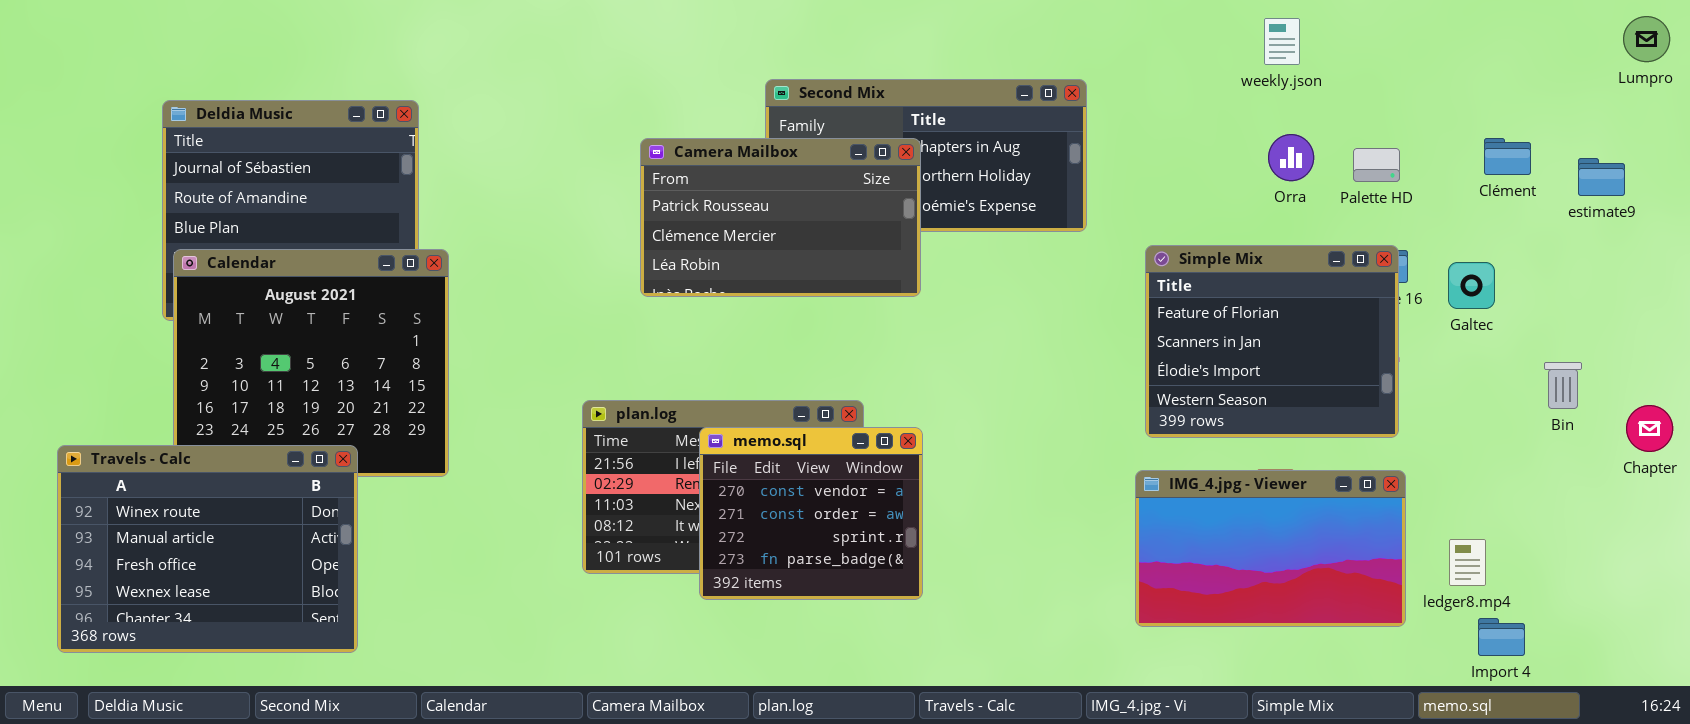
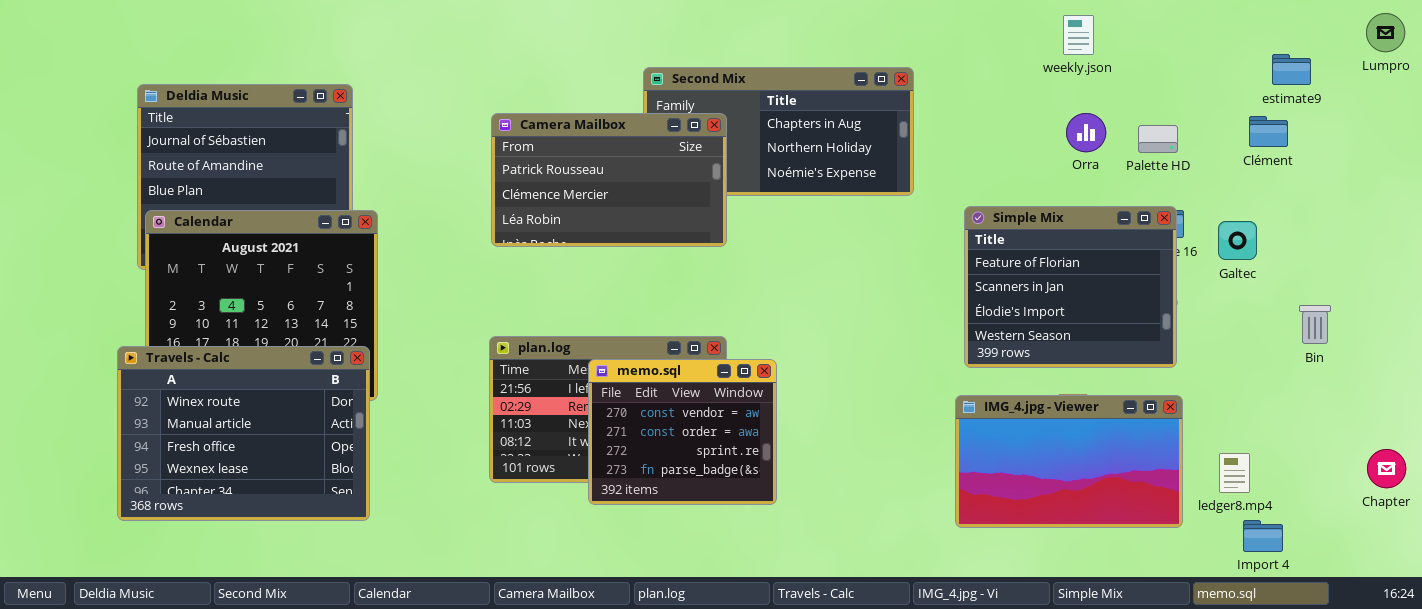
Camera Mailbox: [640,138,921,297] -> [491,113,727,247], moved
estimate9: [1578,158,1625,196] -> [1272,54,1311,85], moved
Chapter: [1626,405,1673,452] -> [1367,449,1406,488], moved
Travels - Calc: [57,445,358,653] -> [117,346,370,521], moved

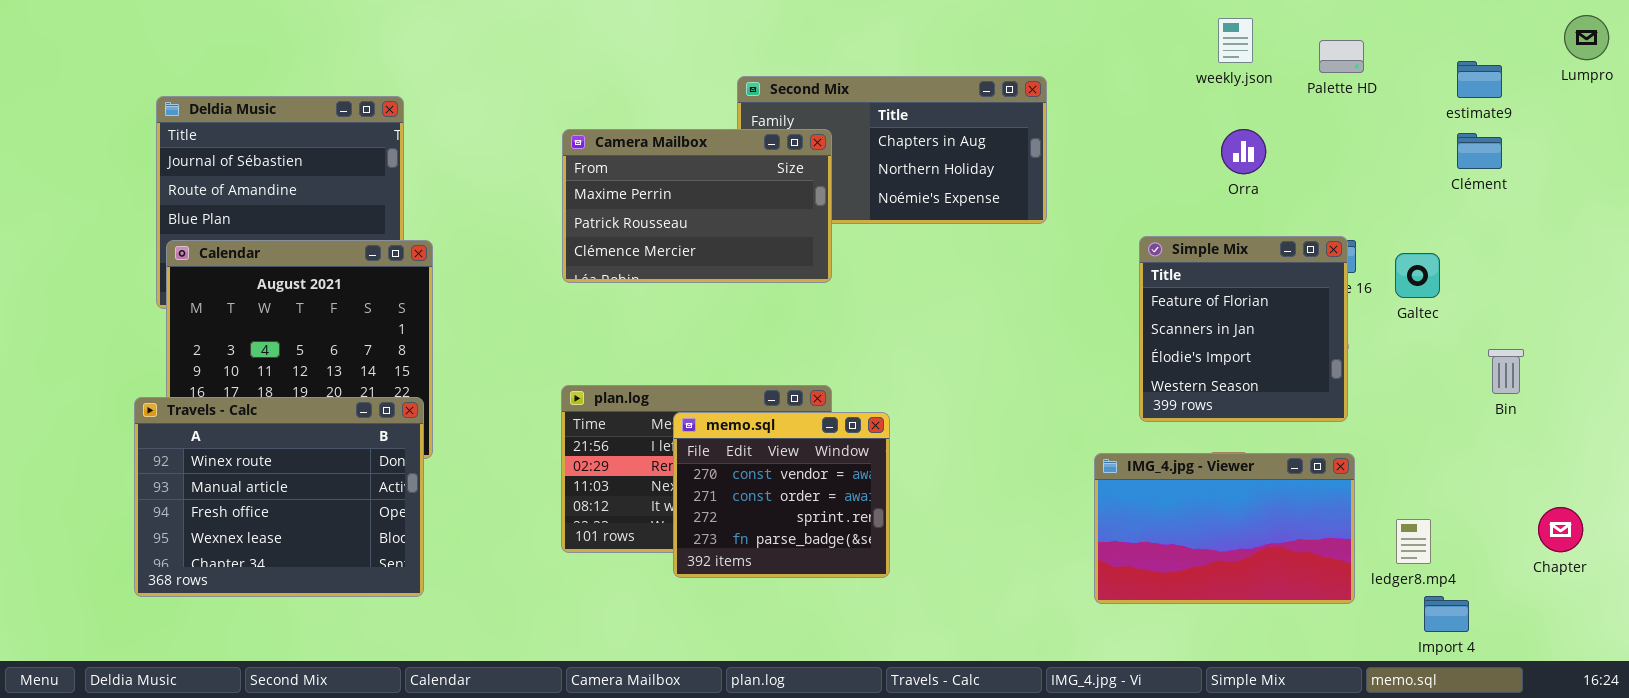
Camera Mailbox: [491,113,727,247] -> [562,129,832,283], scrolled up 1 row
Clément: [1249,116,1288,147] -> [1457,133,1502,169], moved
Palette HD: [1138,125,1178,153] -> [1319,40,1364,73], moved
Simple Mix: [964,206,1177,368] -> [1139,236,1348,422], resized
Chapter: [1367,449,1406,488] -> [1538,507,1583,552], moved

